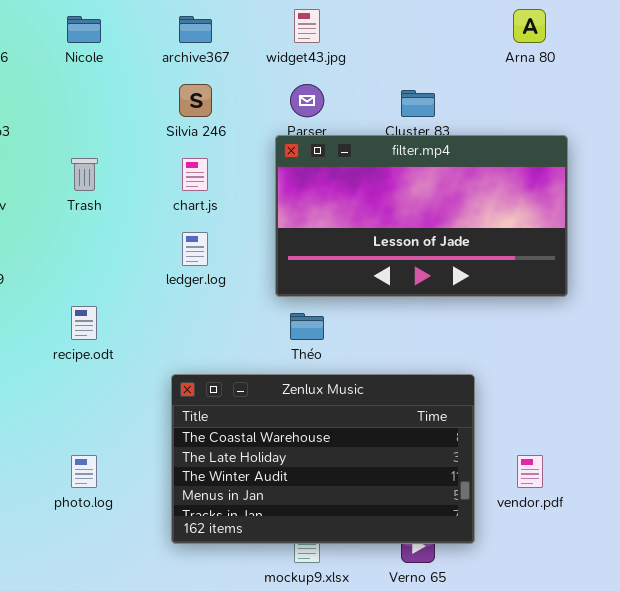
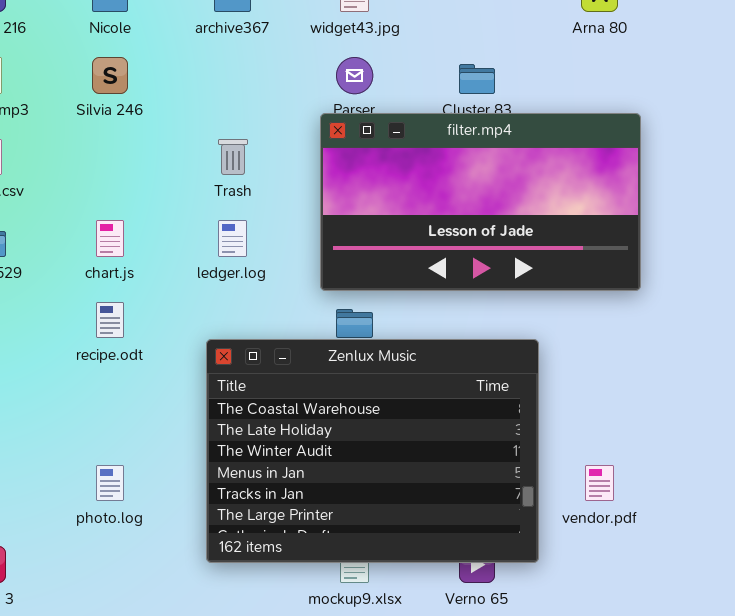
Silvia 246: [179,84,212,117] -> [92,57,128,94], moved
Trash: [71,158,98,191] -> [218,139,248,175], moved
chart.js: [182,158,208,191] -> [96,220,124,257], moved
Zenlux Music: [171,374,475,544] -> [206,339,539,563], resized

